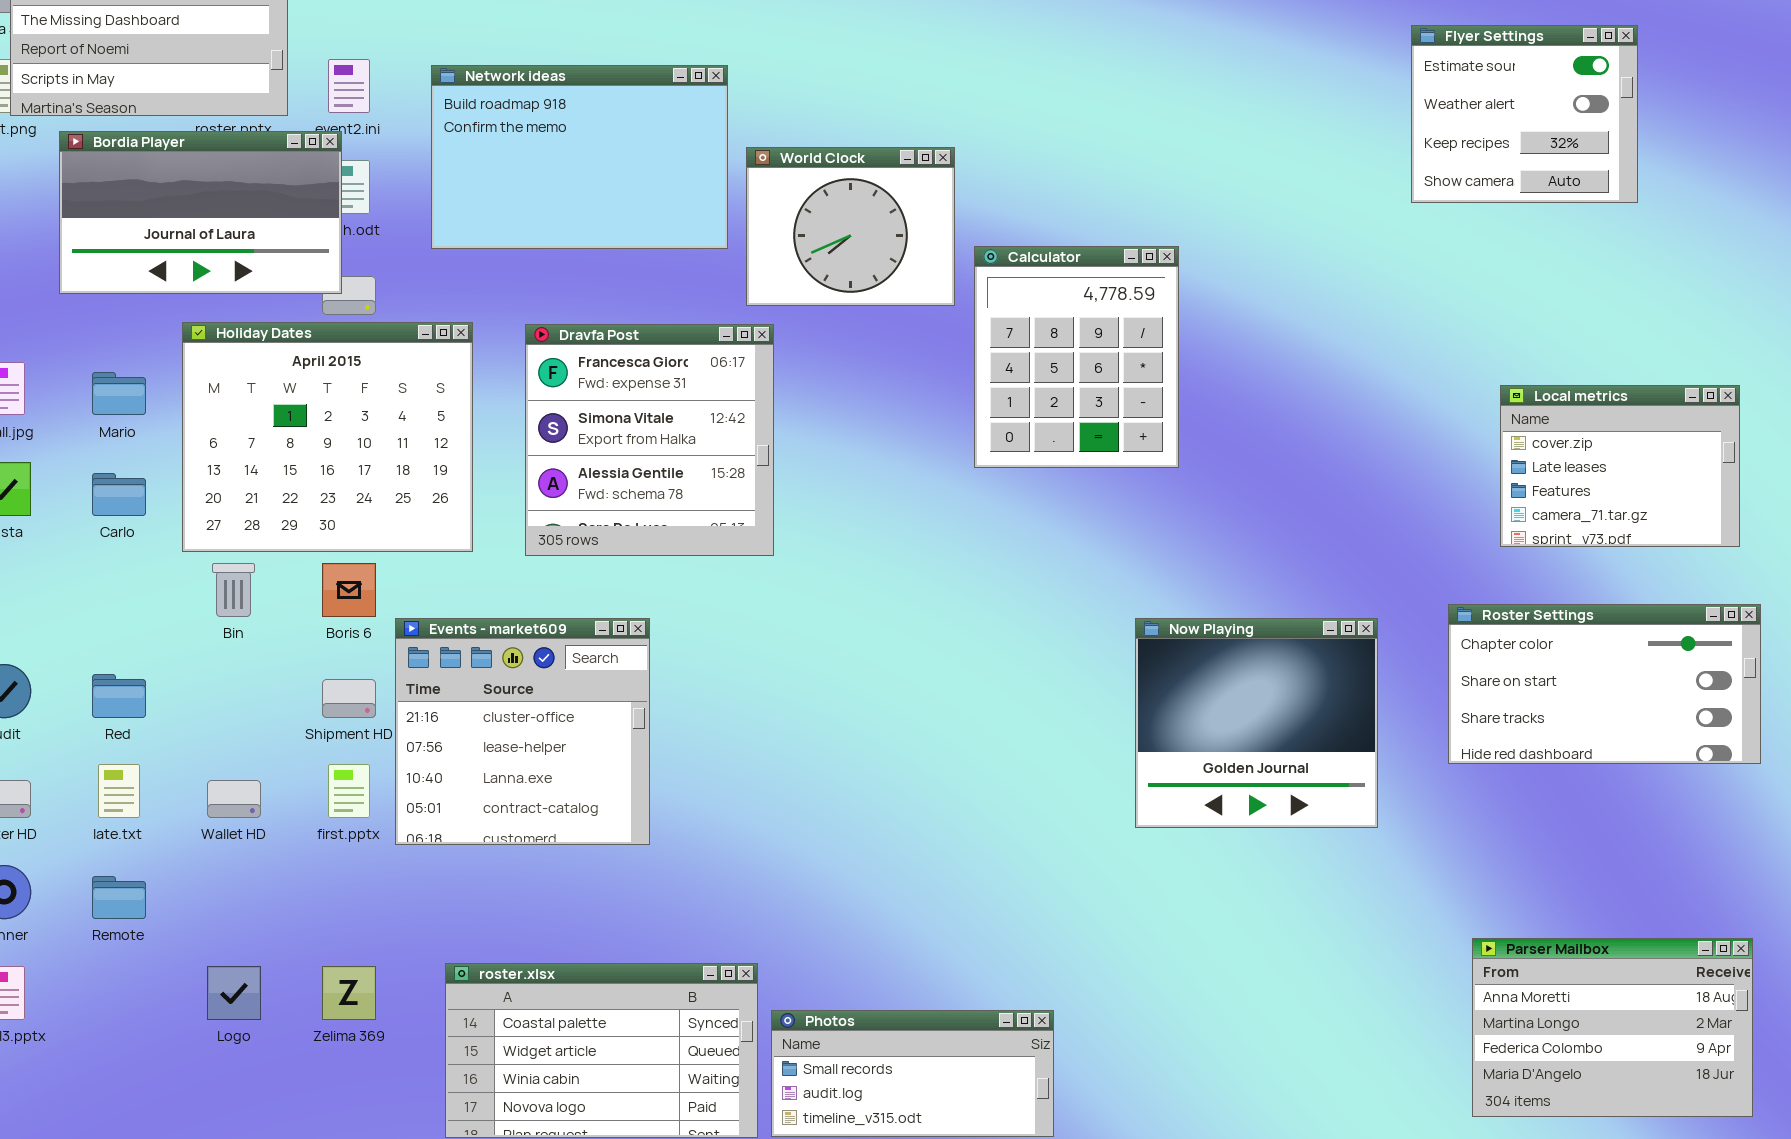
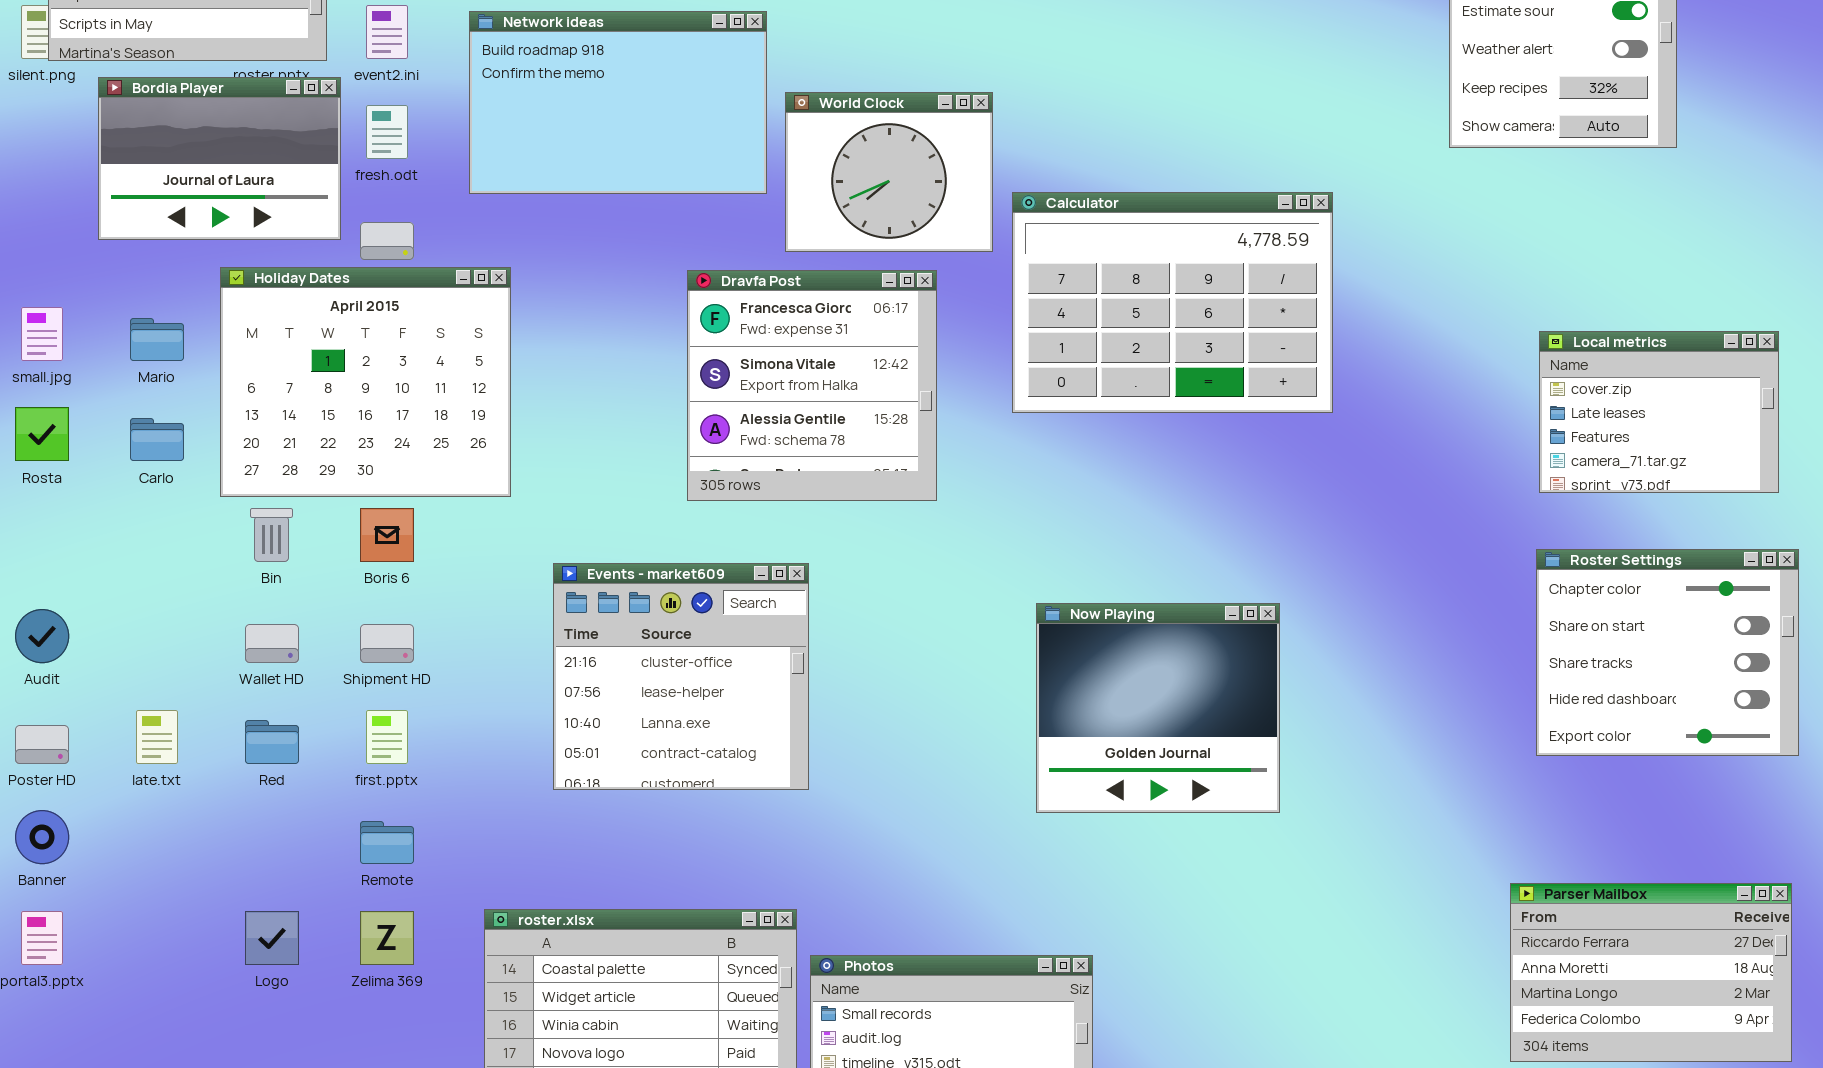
Bordia Player: [59,131,342,294] -> [98,77,341,240], resized
Calculator: [974,246,1179,468] -> [1012,192,1333,413], resized
Dravfa Post: [525,324,774,556] -> [687,270,937,501], moved
Roster Settings: [1448,604,1761,764] -> [1536,549,1799,756], resized
Events - market609: [395,618,650,845] -> [553,563,809,790], moved
Now Playing: [1135,618,1378,828] -> [1036,603,1280,813], moved
Red: [92,674,146,718] -> [245,720,299,764], moved
Wallet HD: [207,780,261,818] -> [245,624,299,663], moved
Remote: [92,876,146,919] -> [360,821,414,864], moved
Parser Mailbox: [1472,938,1753,1117] -> [1510,883,1792,1062], scrolled up 1 row

